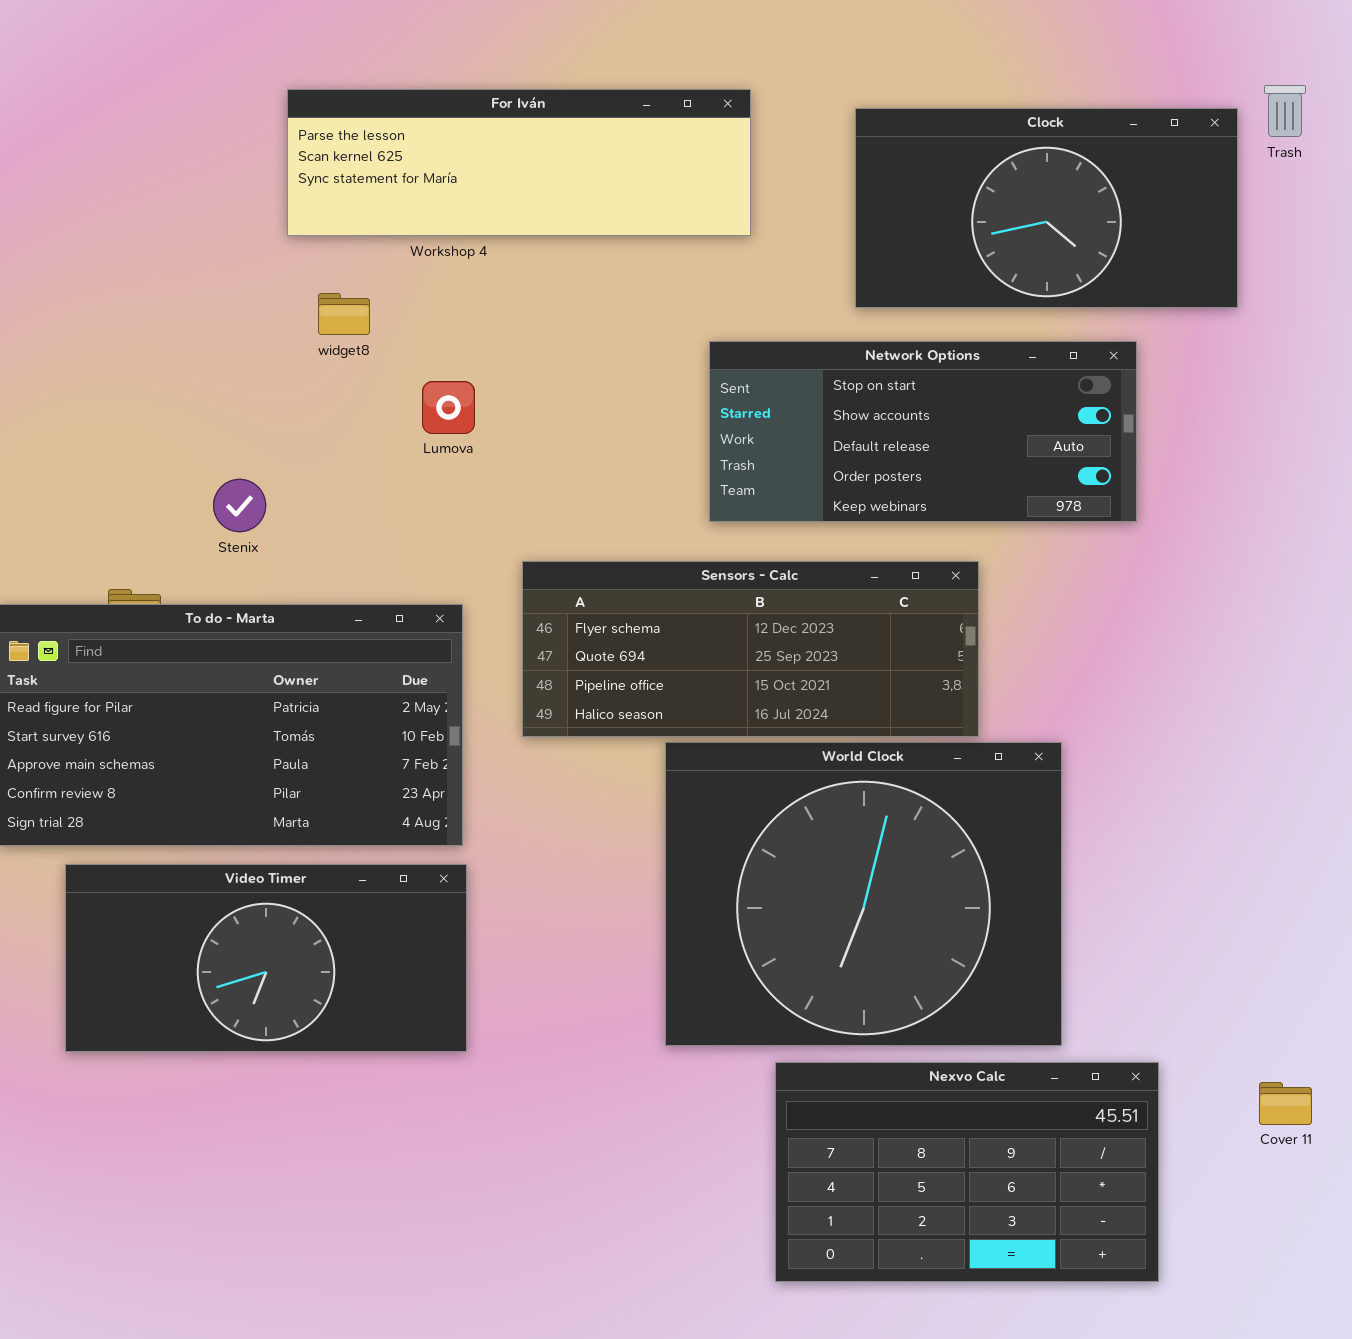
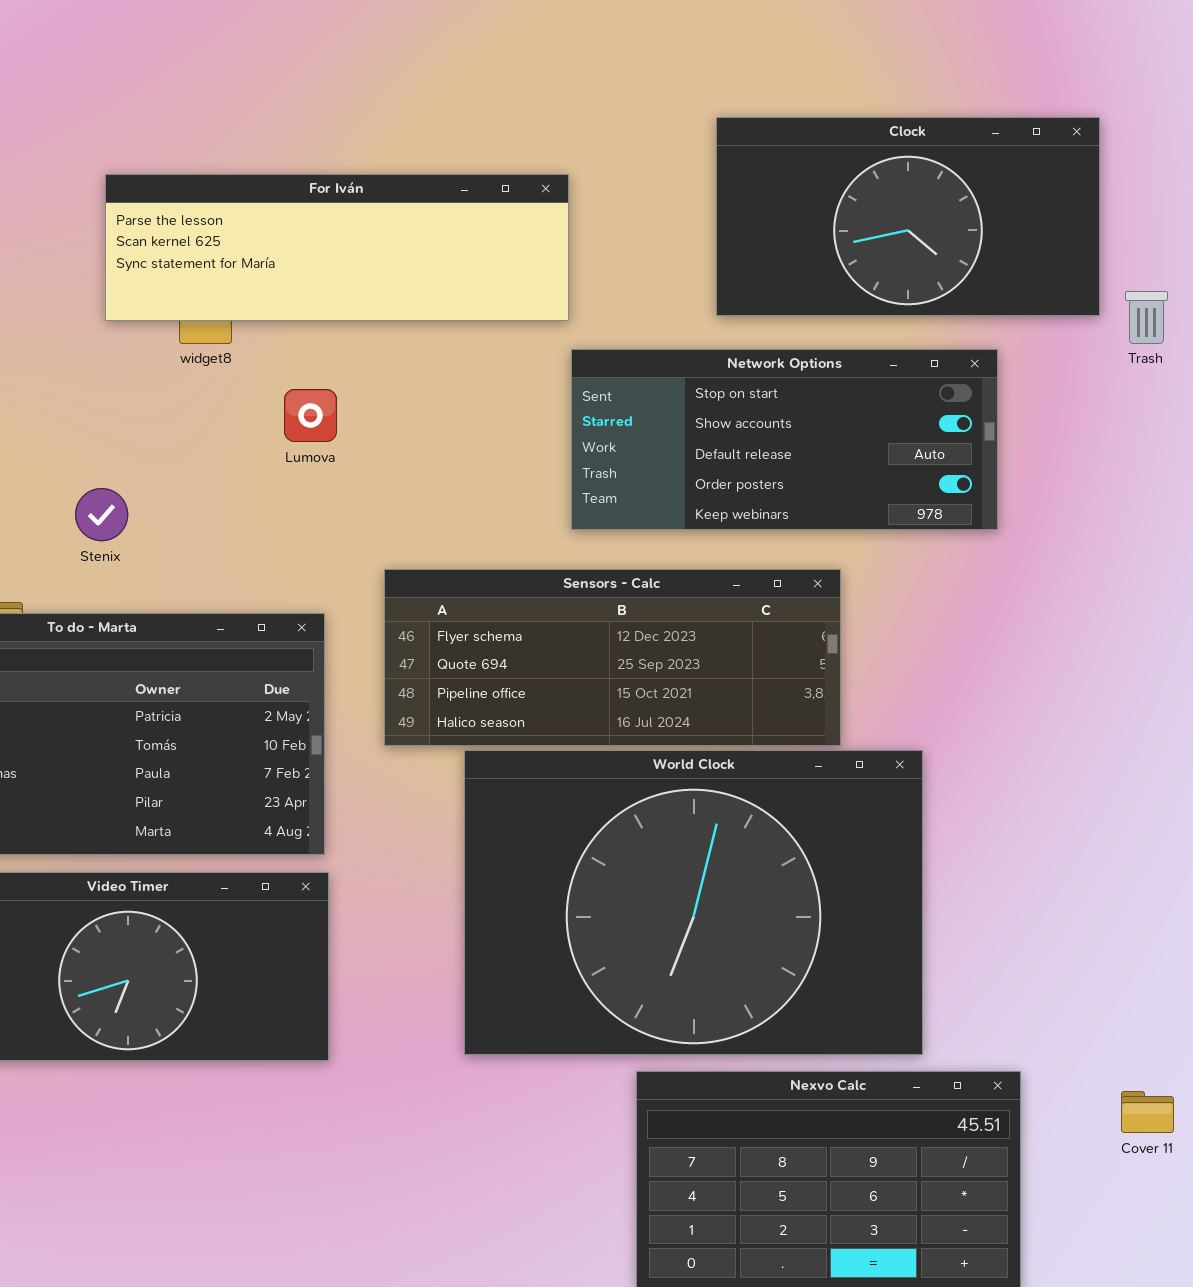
Trash: [1264,85,1306,137] -> [1125,291,1168,344], moved
For Iván: [287,89,751,236] -> [105,174,569,321], moved
World Clock: [665,742,1062,1046] -> [464,750,923,1055], resized

